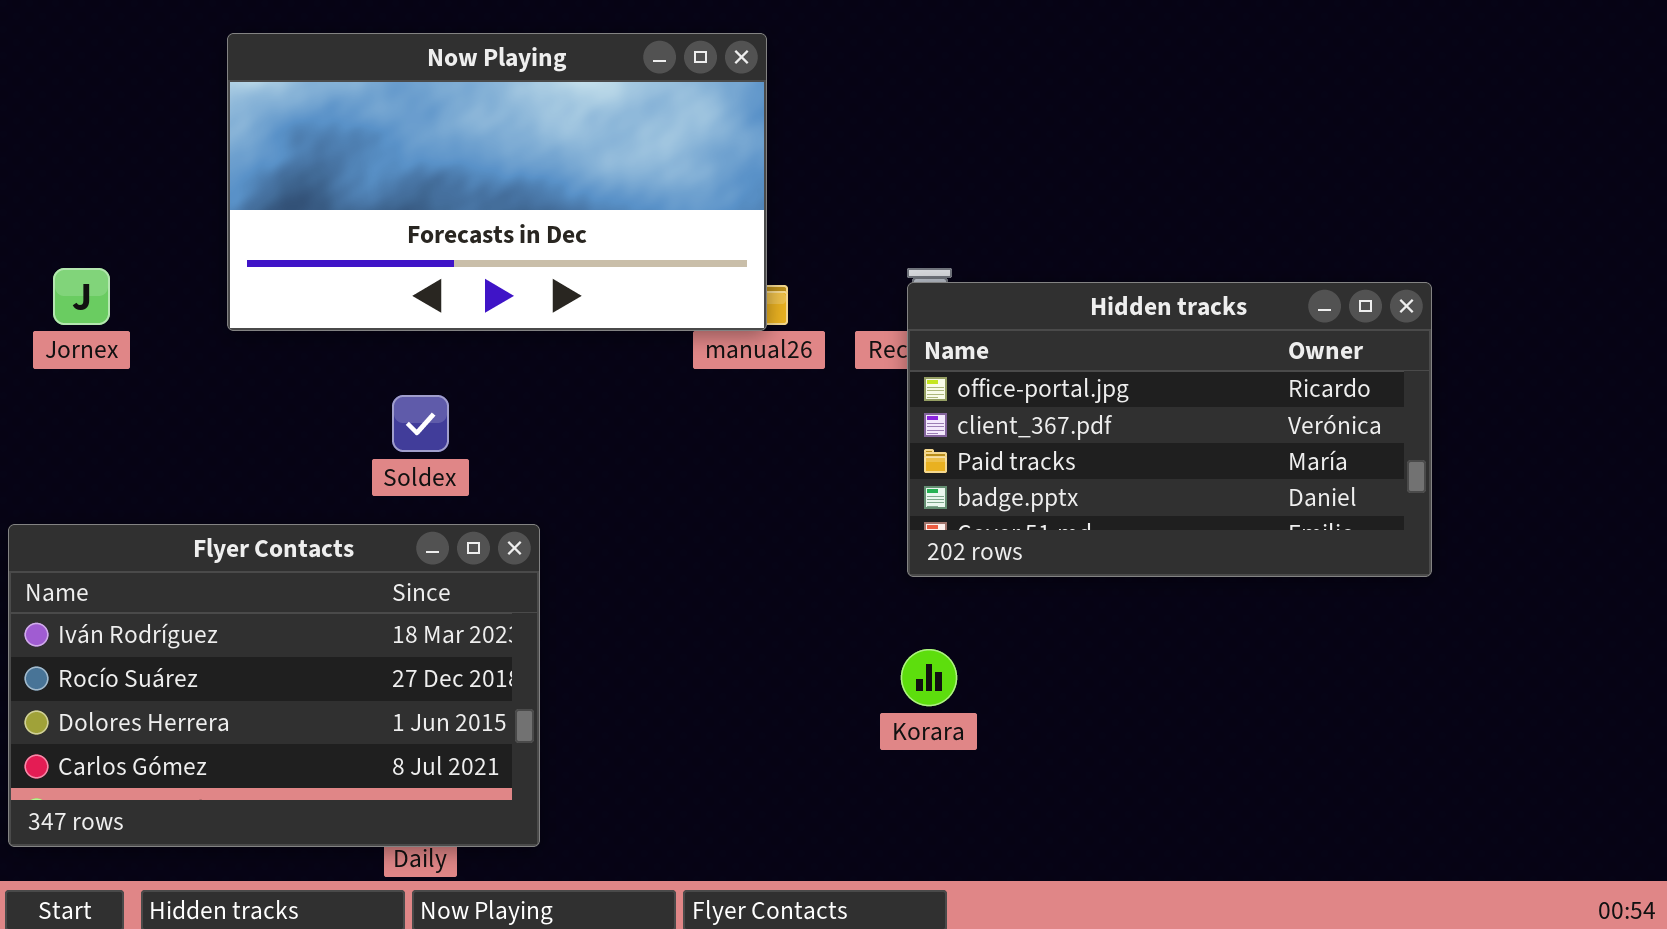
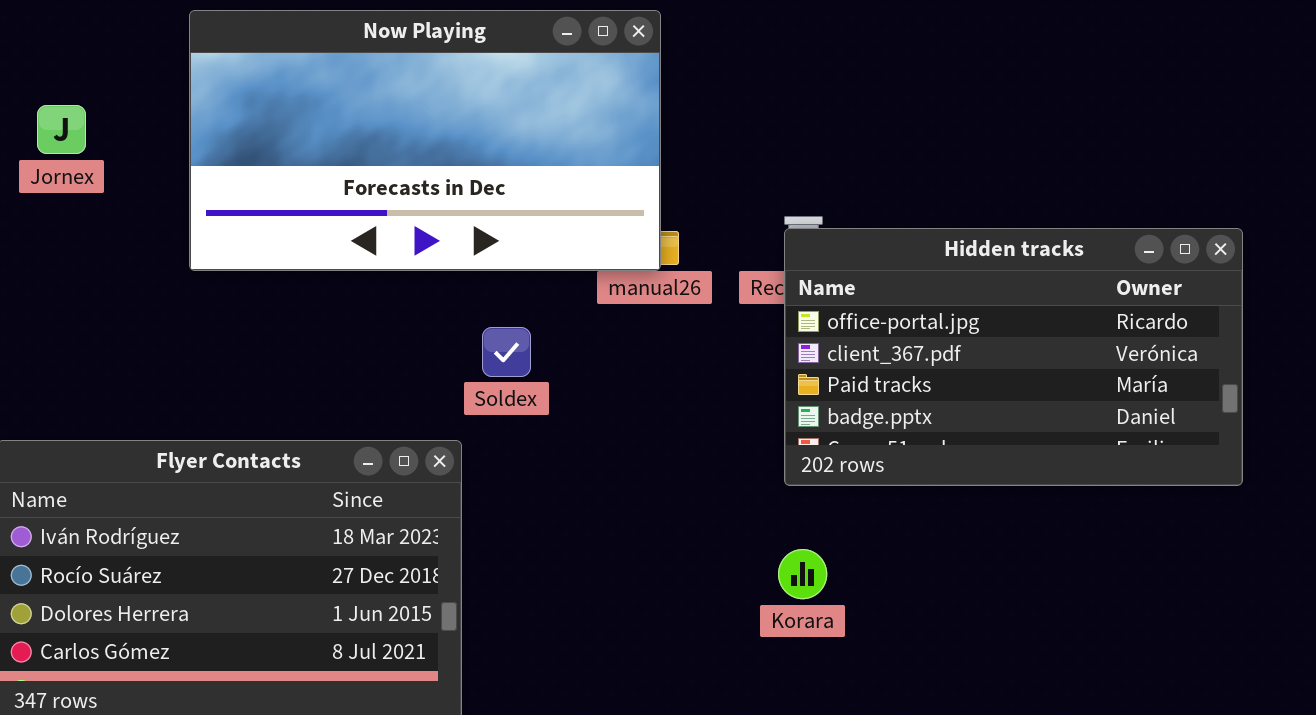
Jornex: [53,268,110,325] -> [37,105,86,154], moved
Soldex: [392,395,449,452] -> [482,327,531,377], moved

